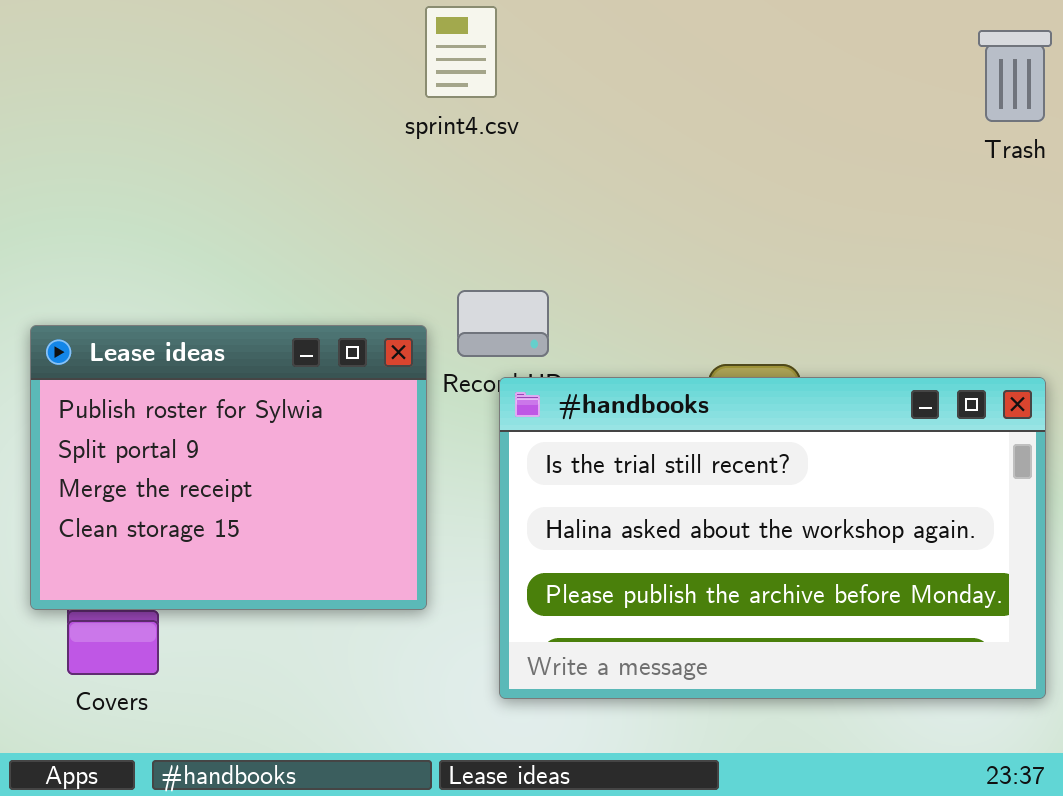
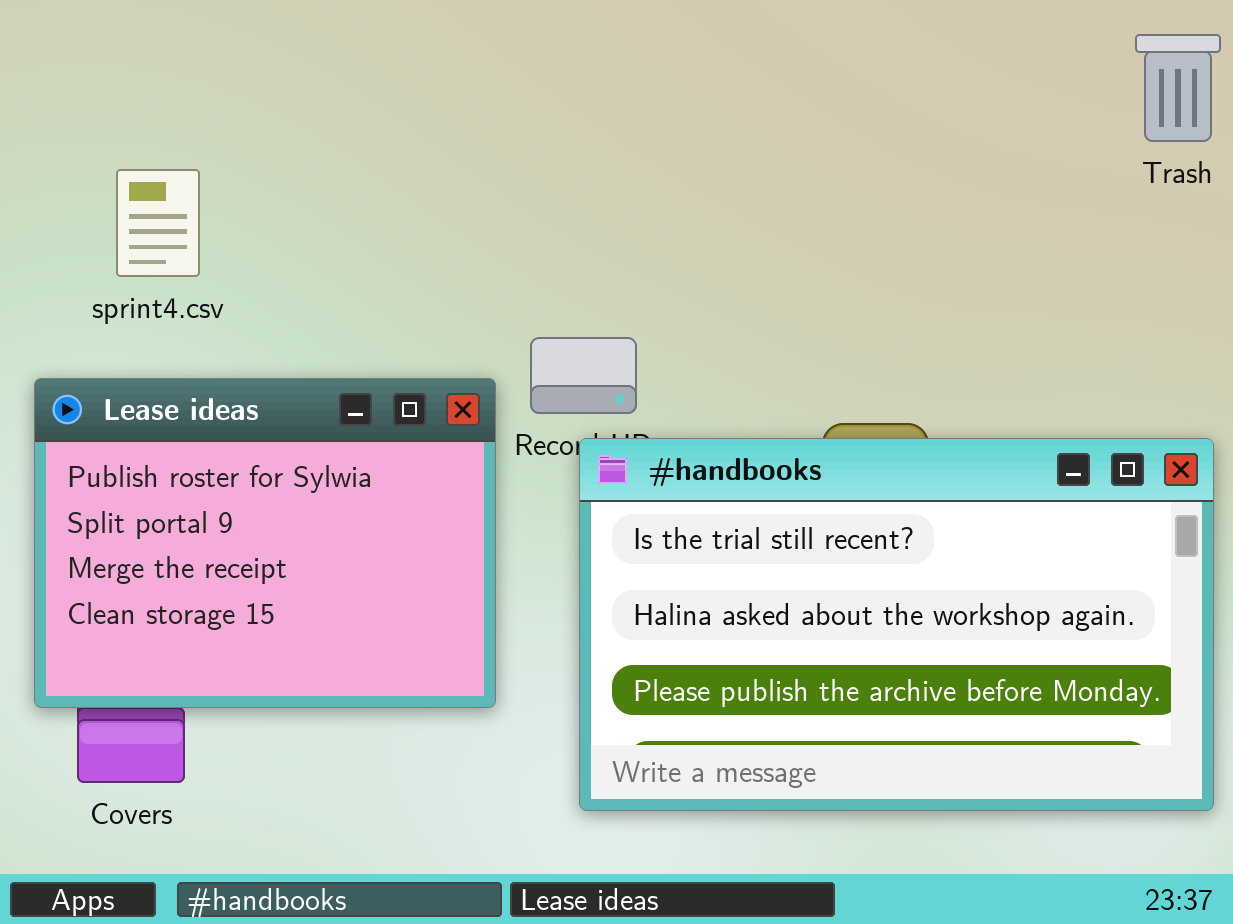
sprint4.csv: [425,6,497,98] -> [116,169,200,277], moved

